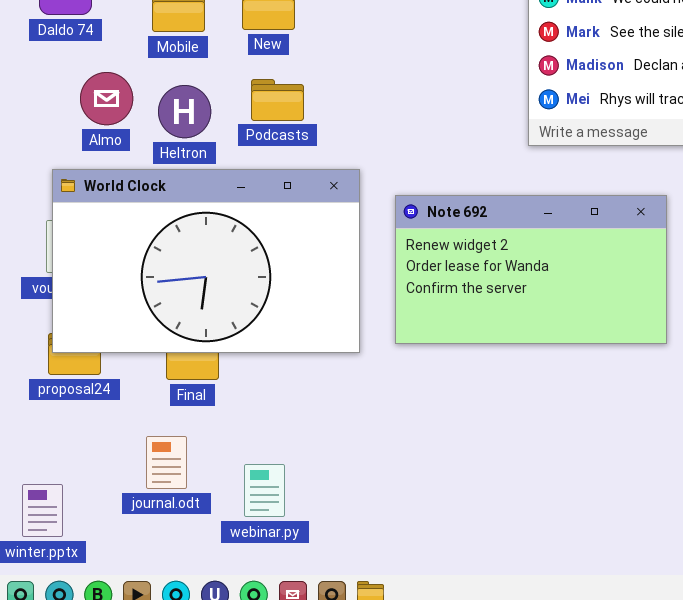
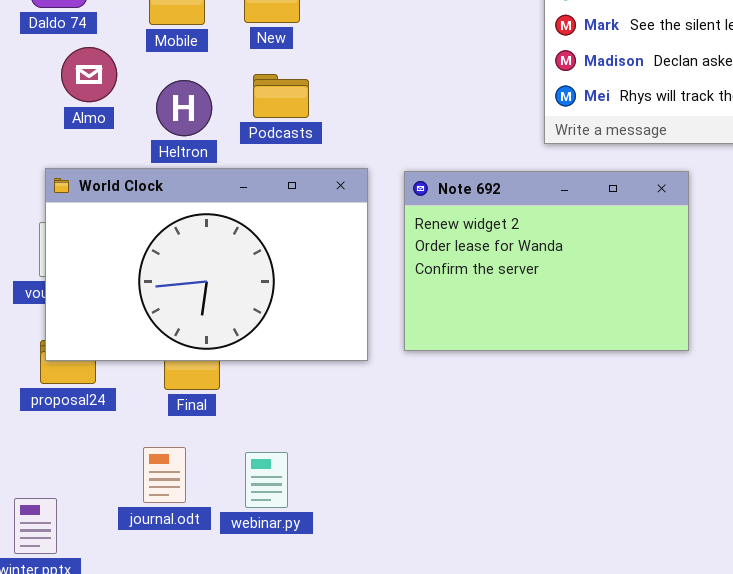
Almo: [80,72,133,125] -> [61,47,117,102], moved
Note 692: [395,195,667,344] -> [404,171,689,351], resized
webinar.py: [244,464,285,517] -> [245,452,288,508], moved

